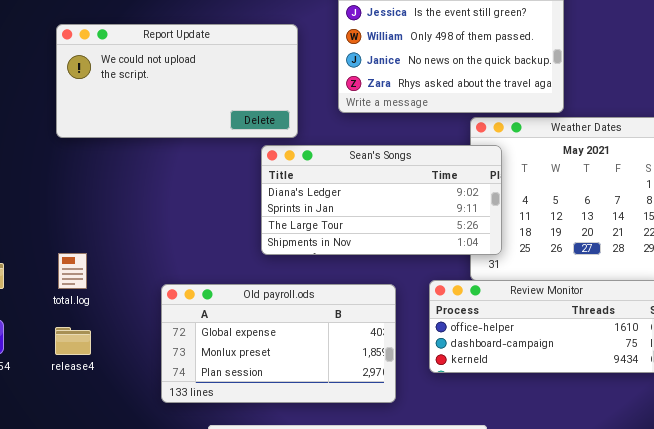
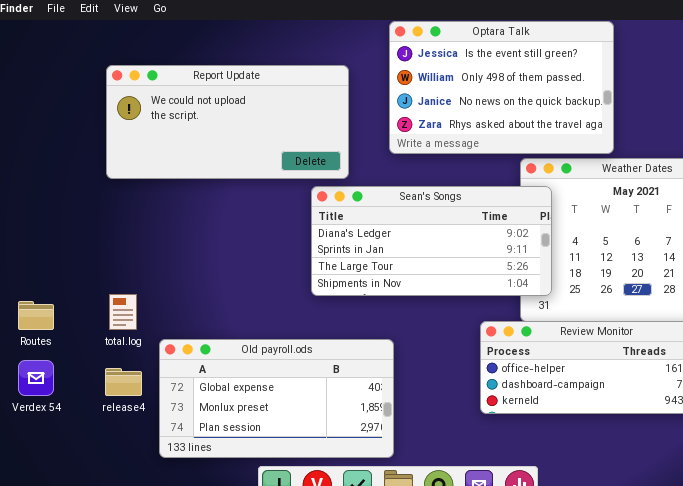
Old payroll.ods: [161,284,396,403] -> [159,339,394,458], moved

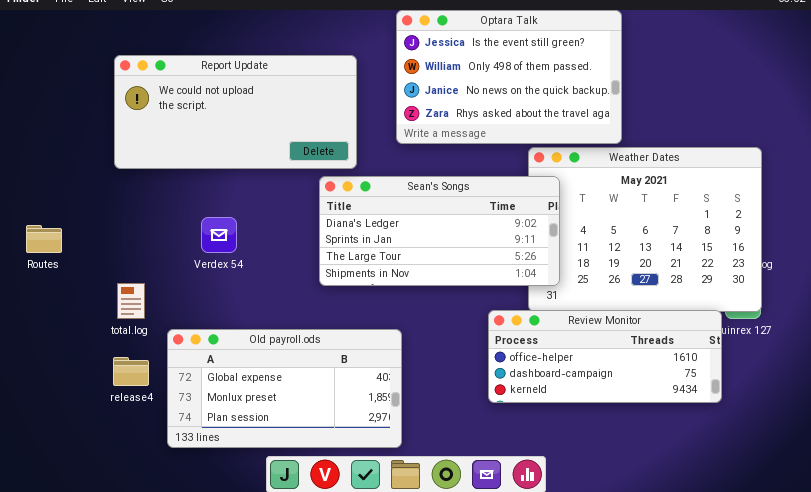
Routes: [18,301,54,330] -> [26,225,62,253], moved
Verdex 54: [18,360,54,396] -> [201,217,237,253], moved

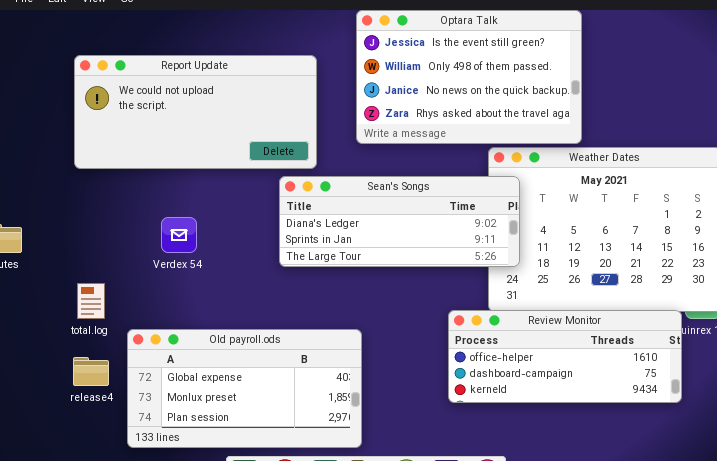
Sean's Songs: [319,176,560,286] -> [279,176,520,267], resized

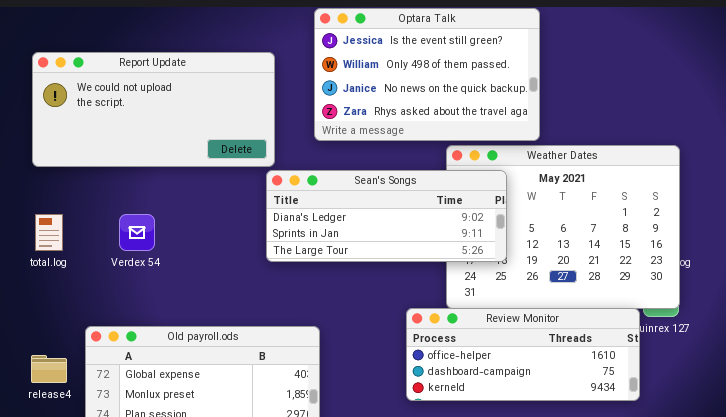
Sean's Songs: [279,176,520,267] -> [266,170,507,262], moved
total.log: [77,283,105,319] -> [35,214,63,251], moved

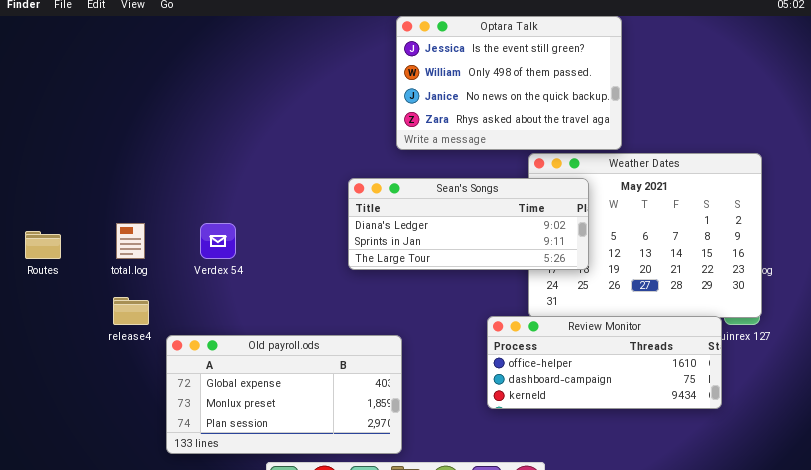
Report Update: [32,52,275,167] -> none, closed
release4: [31,355,67,383] -> [113,297,149,325], moved

